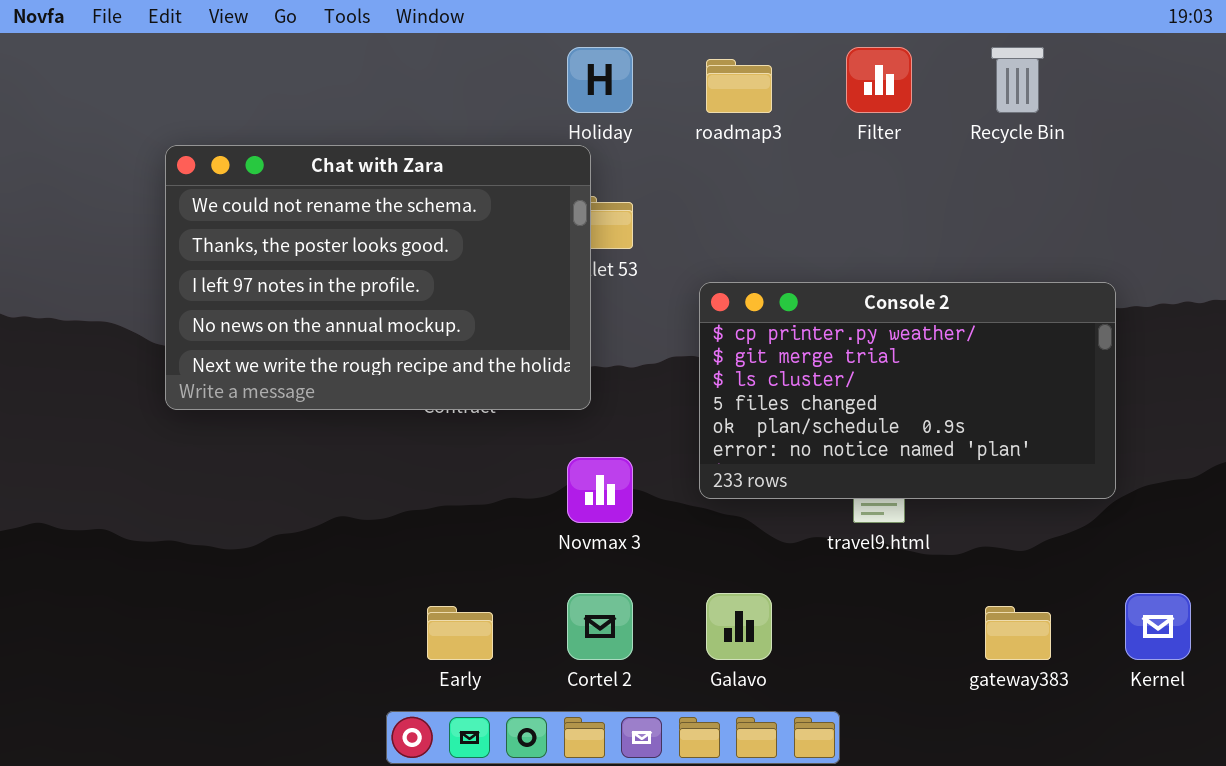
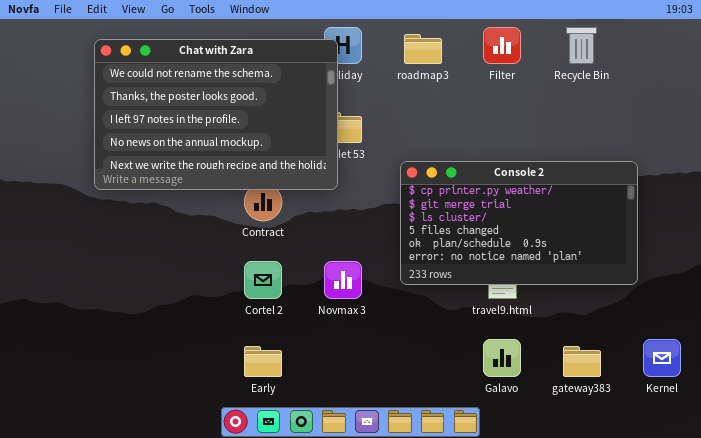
Chat with Zara: [165,145,591,410] -> [94,39,338,190], moved
Cortel 2: [567,593,633,660] -> [244,261,282,299], moved
Galavo: [706,593,772,660] -> [483,339,521,377], moved

